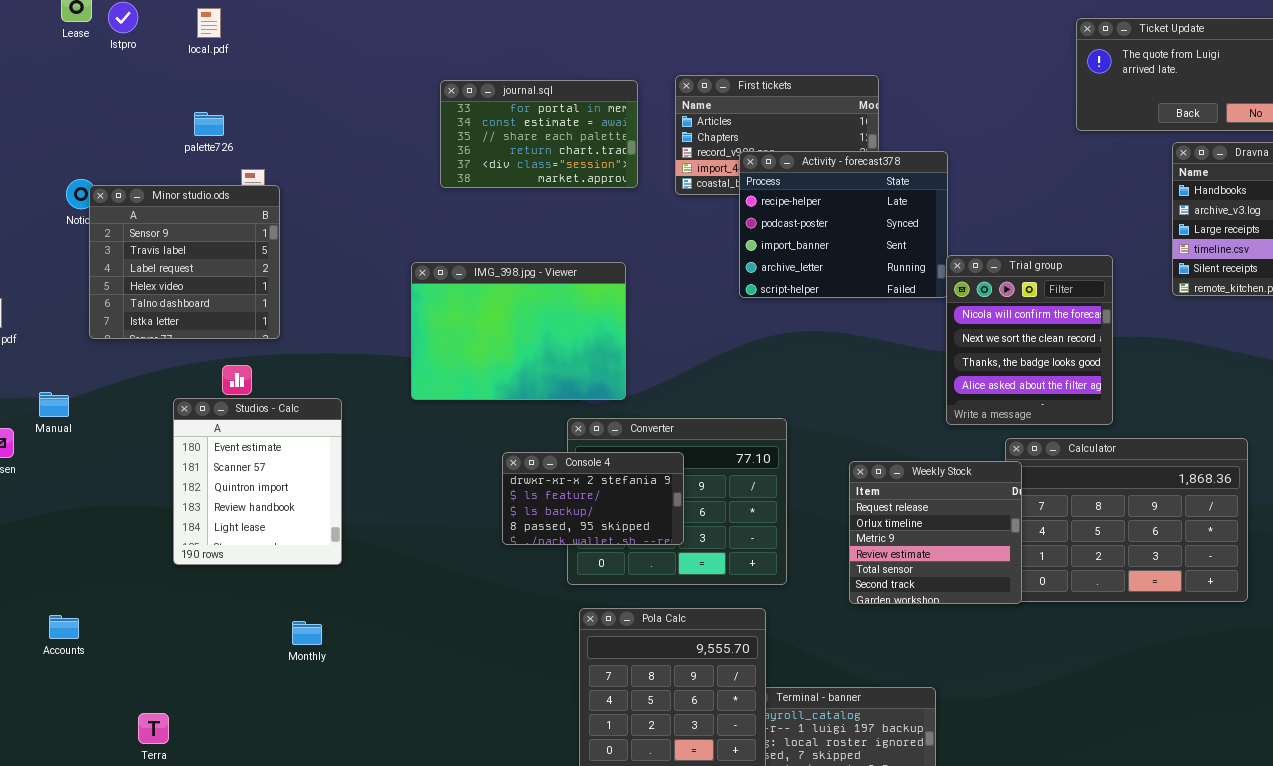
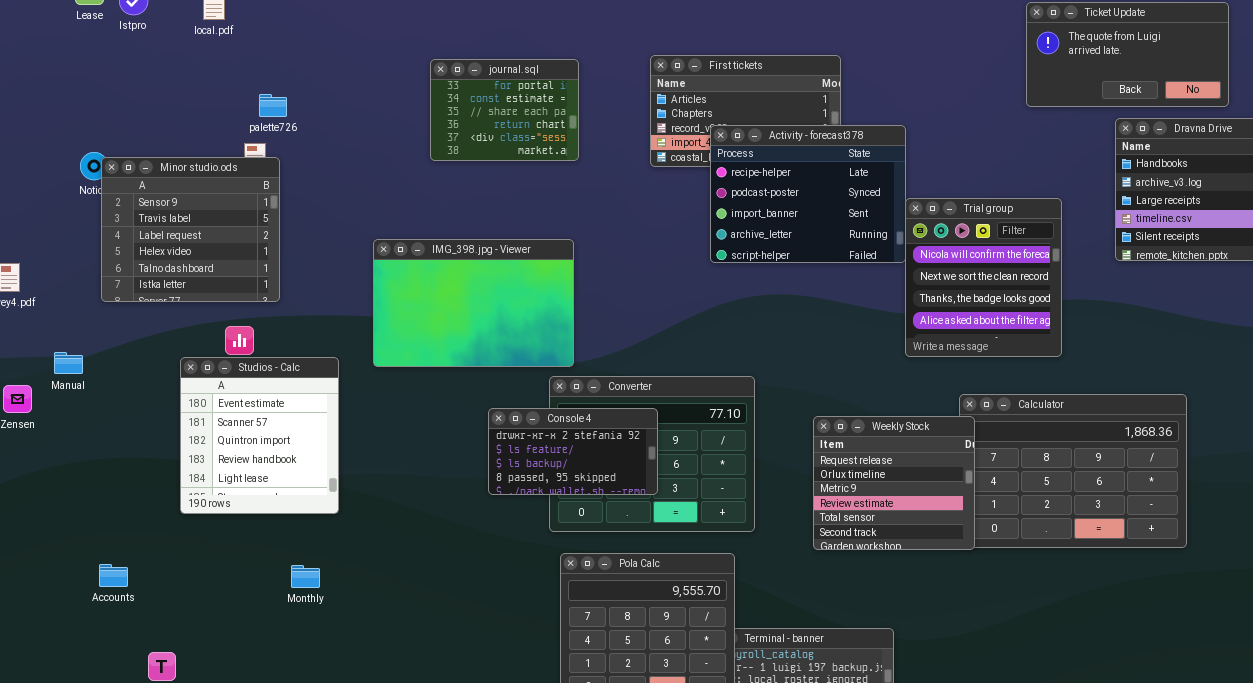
journal.sql: [440,80,638,188] -> [430,59,579,161], resized
palette726: [194,112,224,136] -> [259,94,287,117], moved
Trial group: [946,255,1113,425] -> [905,198,1062,357], moved
IMG_398.jpg - Viewer: [411,262,626,400] -> [373,239,574,367], moved
Accounts: [49,615,79,639] -> [99,564,128,587], moved

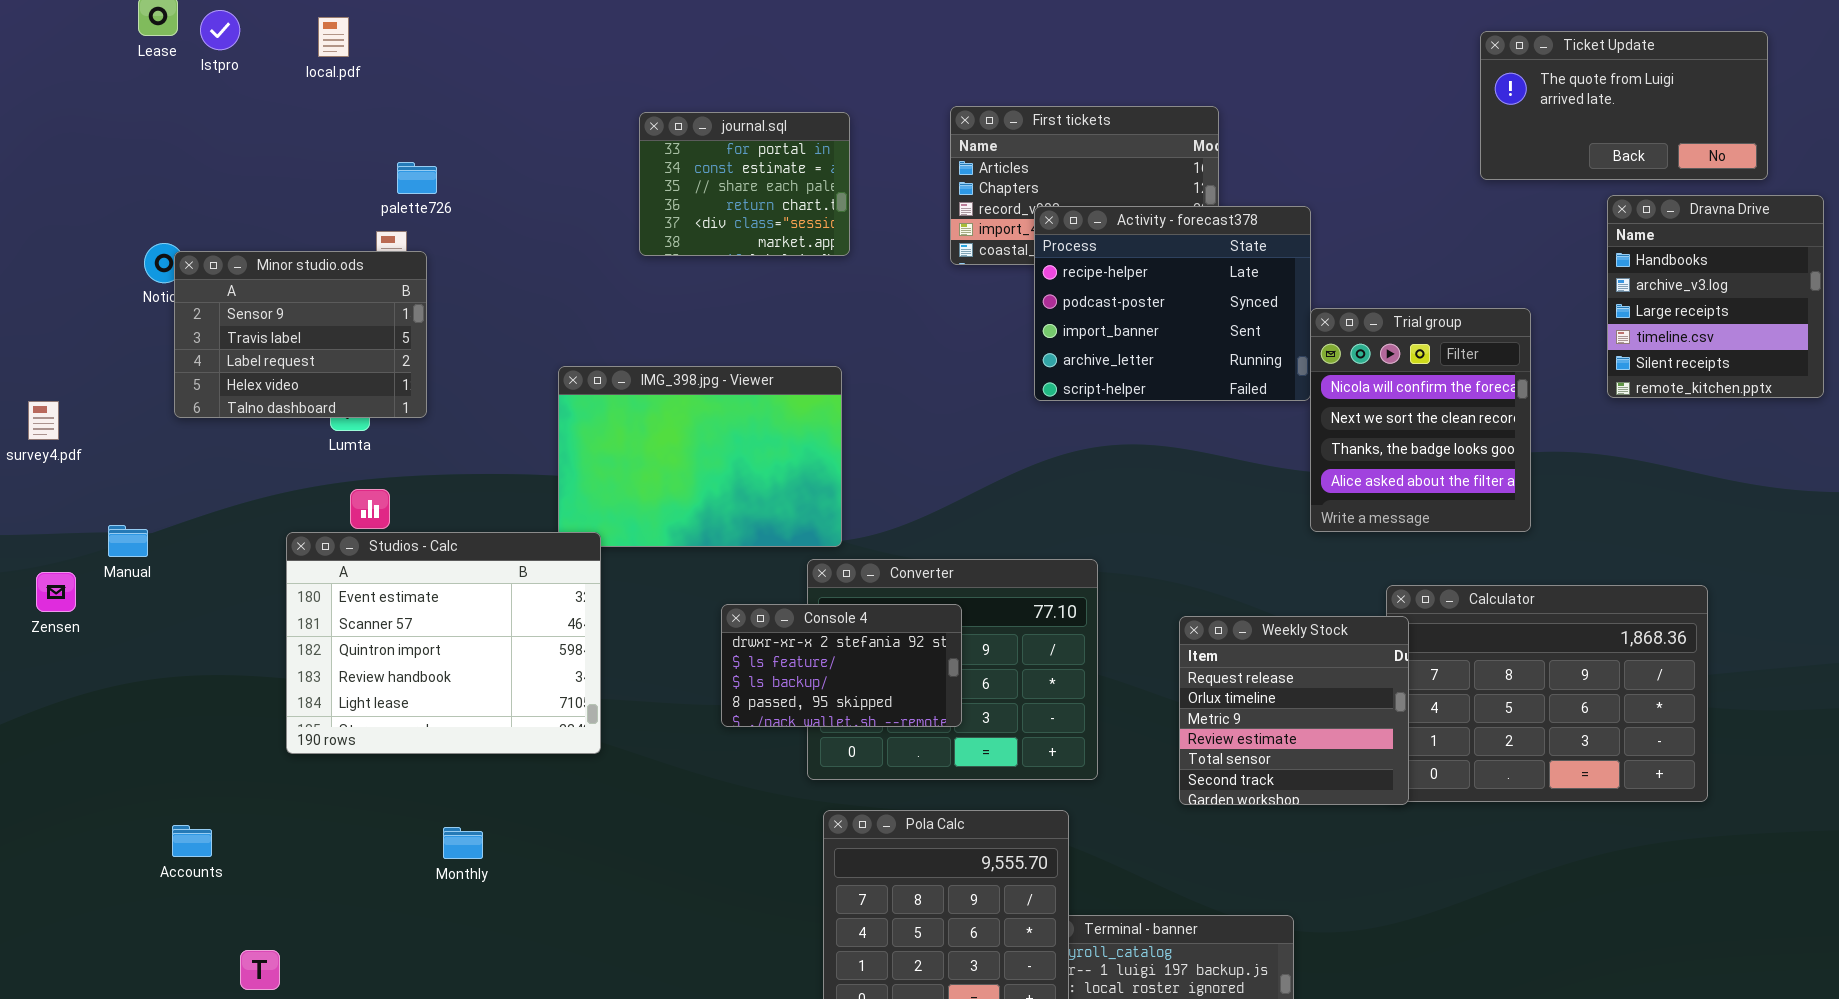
Minor studio.ods: [101,157,280,302] -> [174,251,427,418], resized
Studios - Calc: [180,357,339,514] -> [286,532,601,754], resized

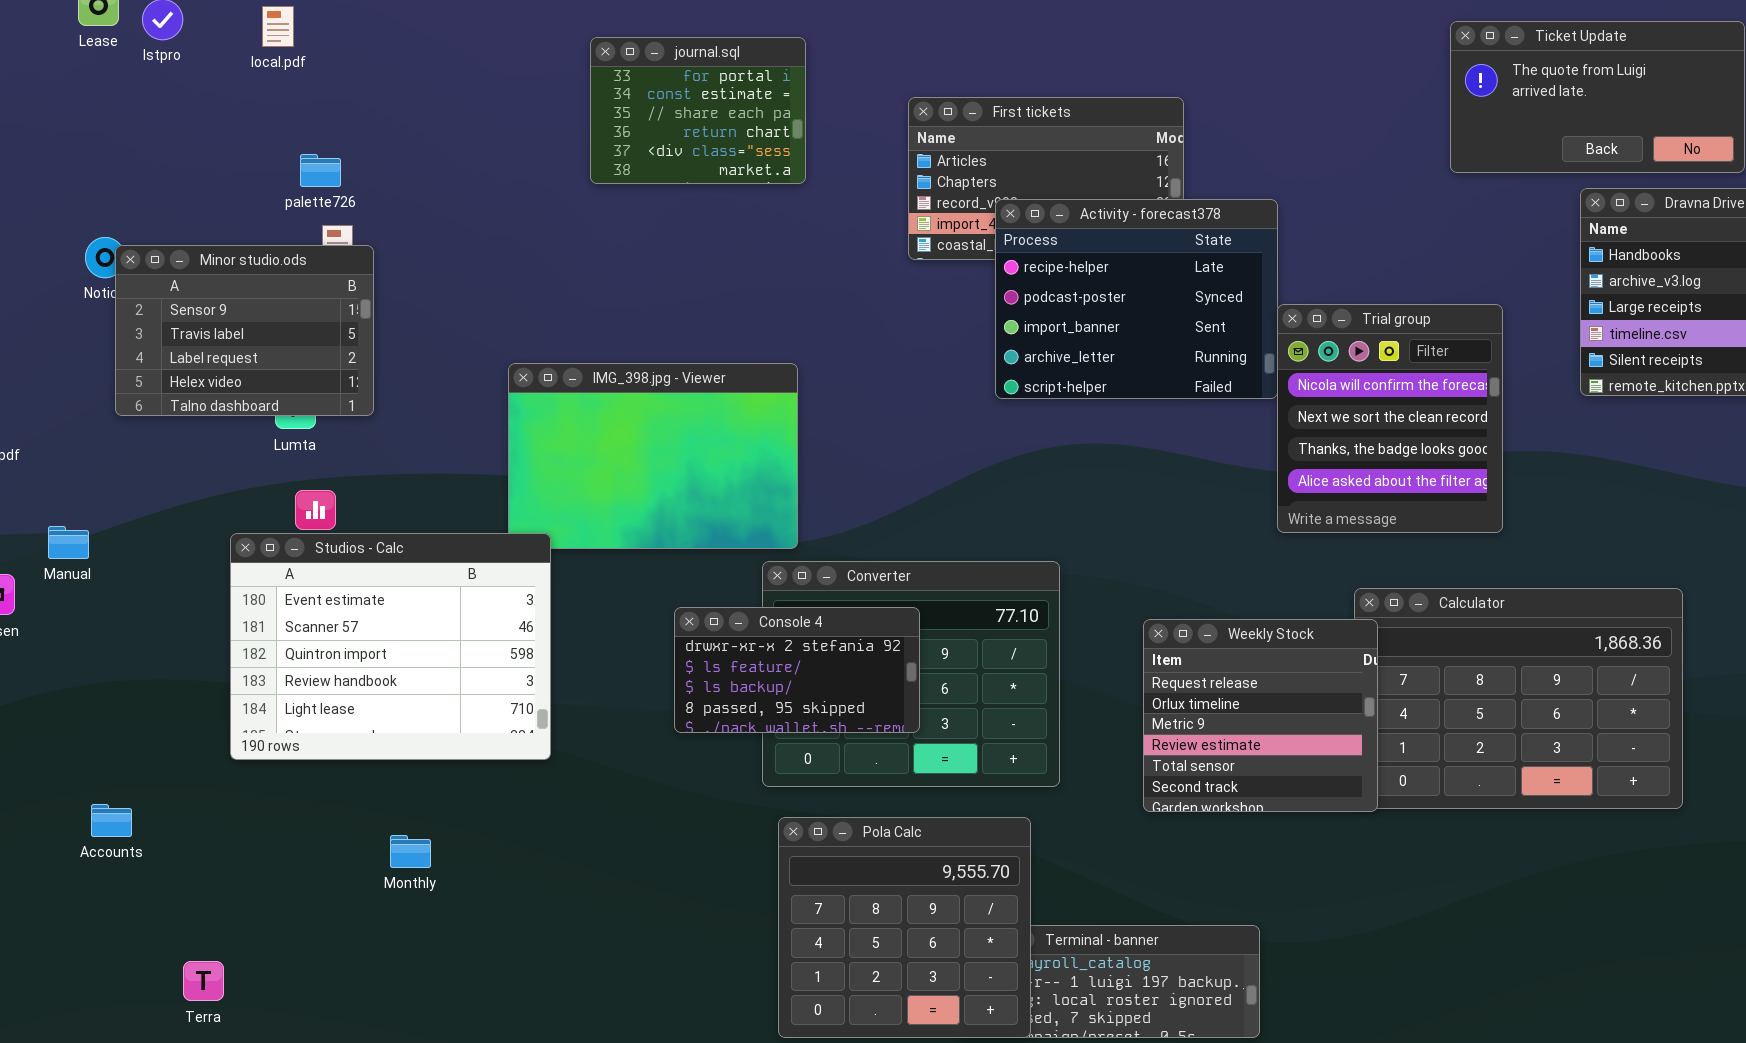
journal.sql: [639,112,850,256] -> [590,37,806,184], moved
palette726: [397,162,437,194] -> [300,154,341,187], moved
Accounts: [172,825,212,857] -> [91,804,132,837], moved

